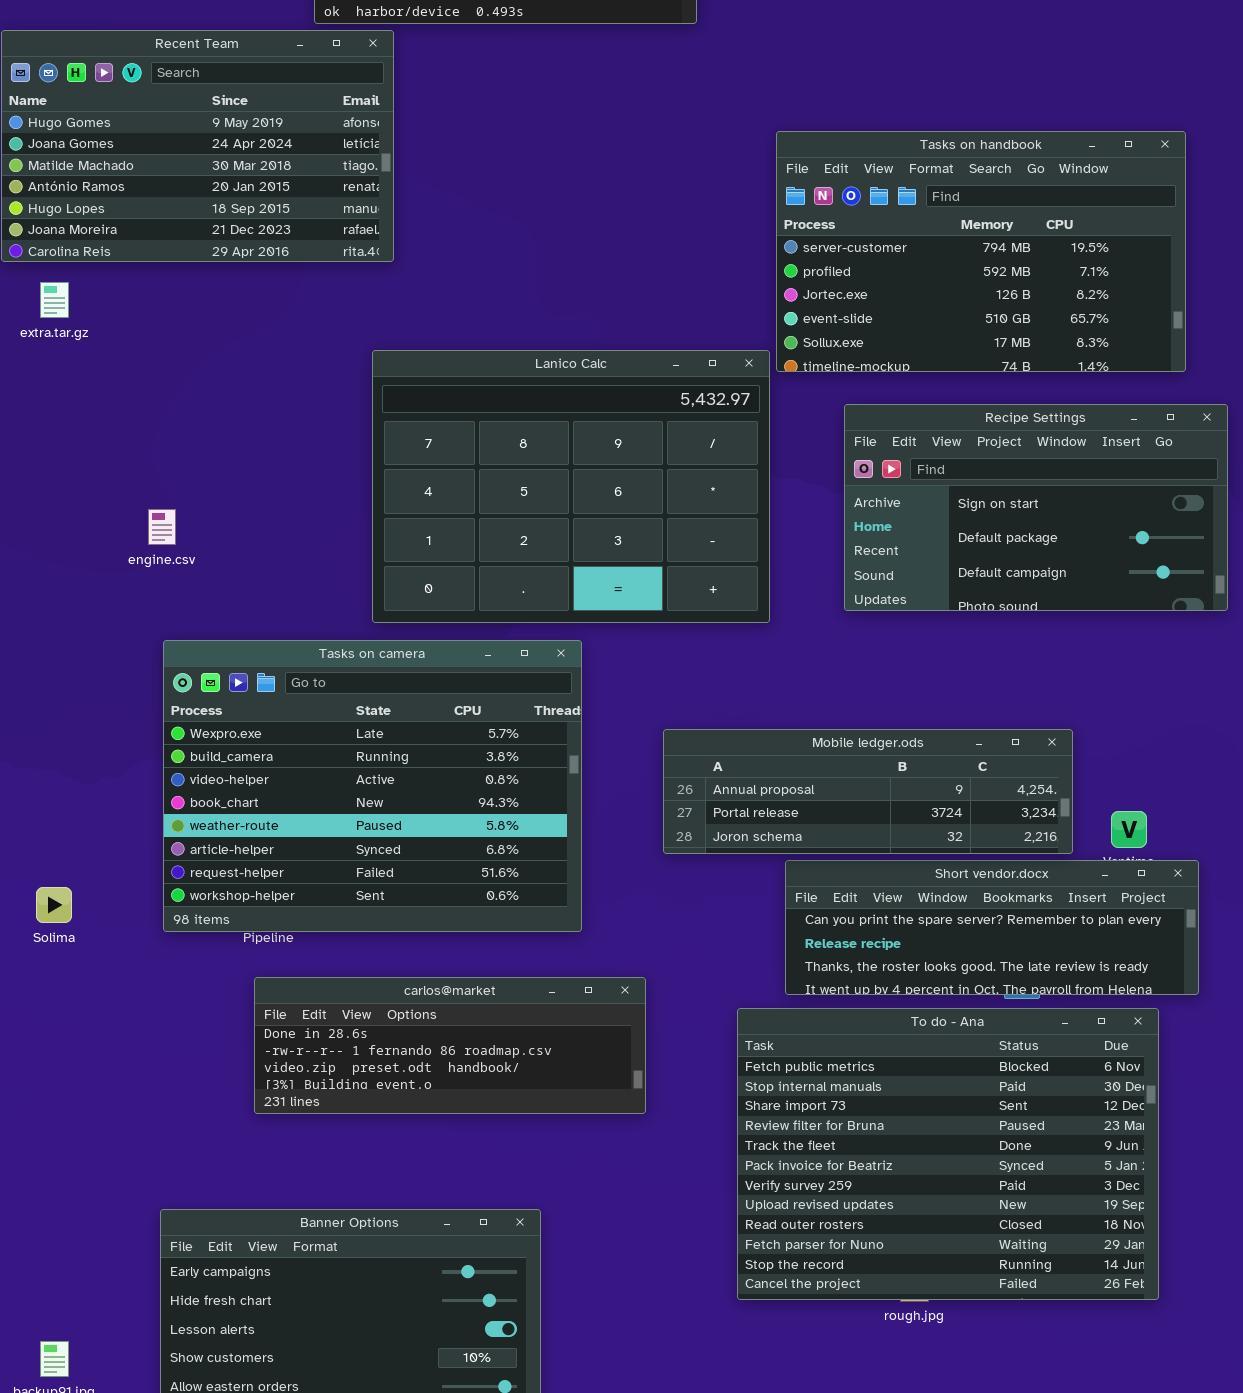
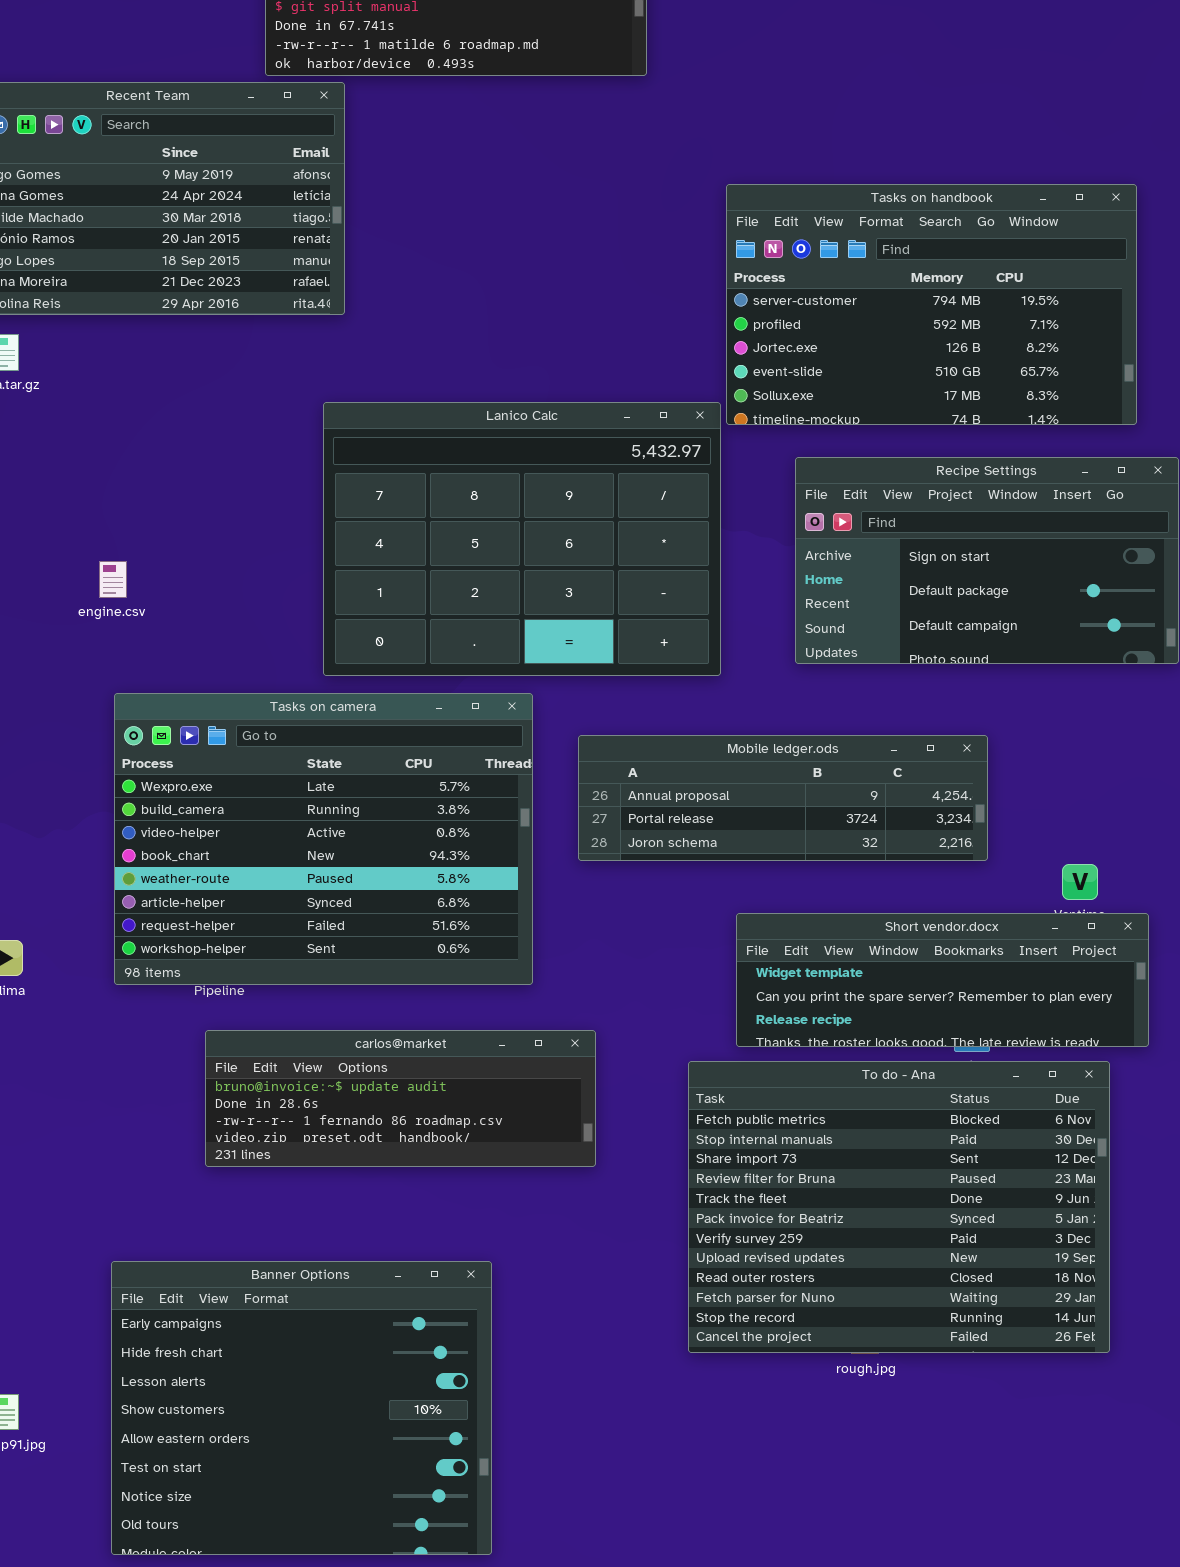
Mobile ledger.ods: [663,729,1073,854] -> [578,735,988,861], moved
Short vendor.docx: [785,860,1199,995] -> [736,913,1149,1047], scrolled up 1 row
carlos@market: [254,977,646,1114] -> [205,1030,596,1167], scrolled up 1 row

